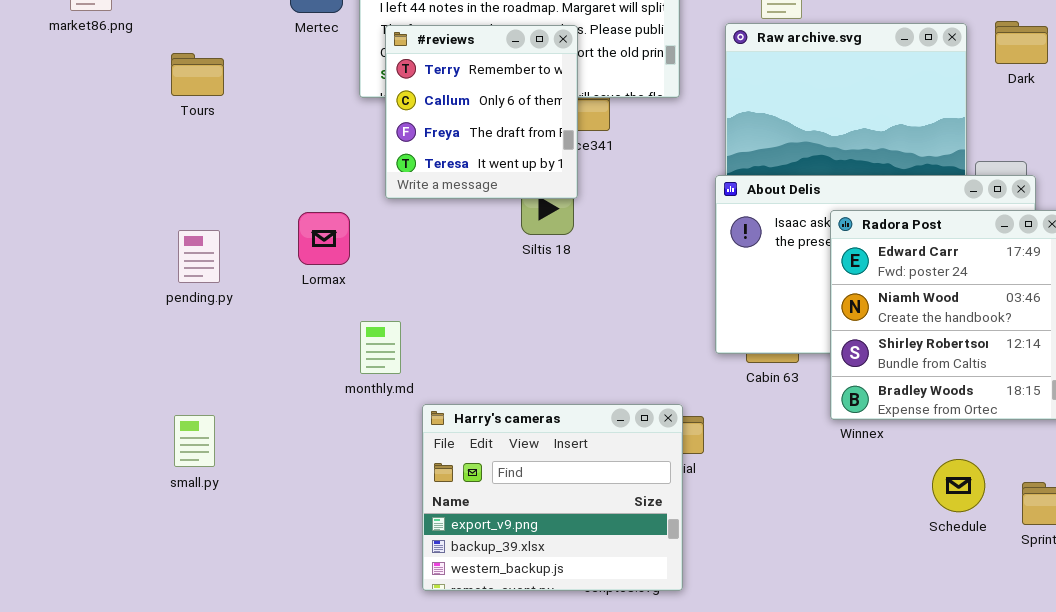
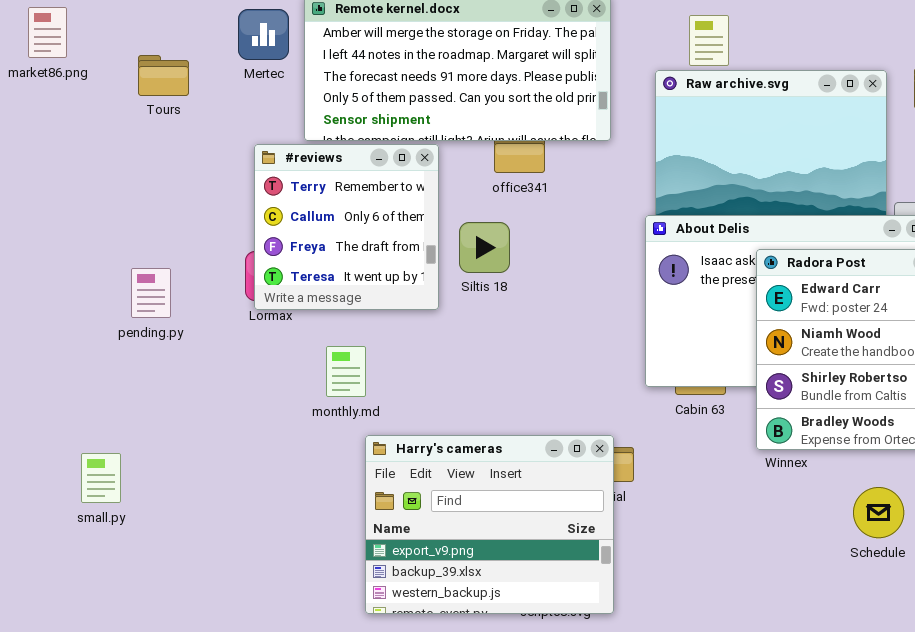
#reviews: [385,25,578,199] -> [254,144,439,310], moved
Tours: [171,53,224,96] -> [138,55,189,96], moved
monthly.md: [360,321,401,374] -> [326,346,366,397], moved
small.py: [174,415,215,467] -> [81,453,121,503], moved

